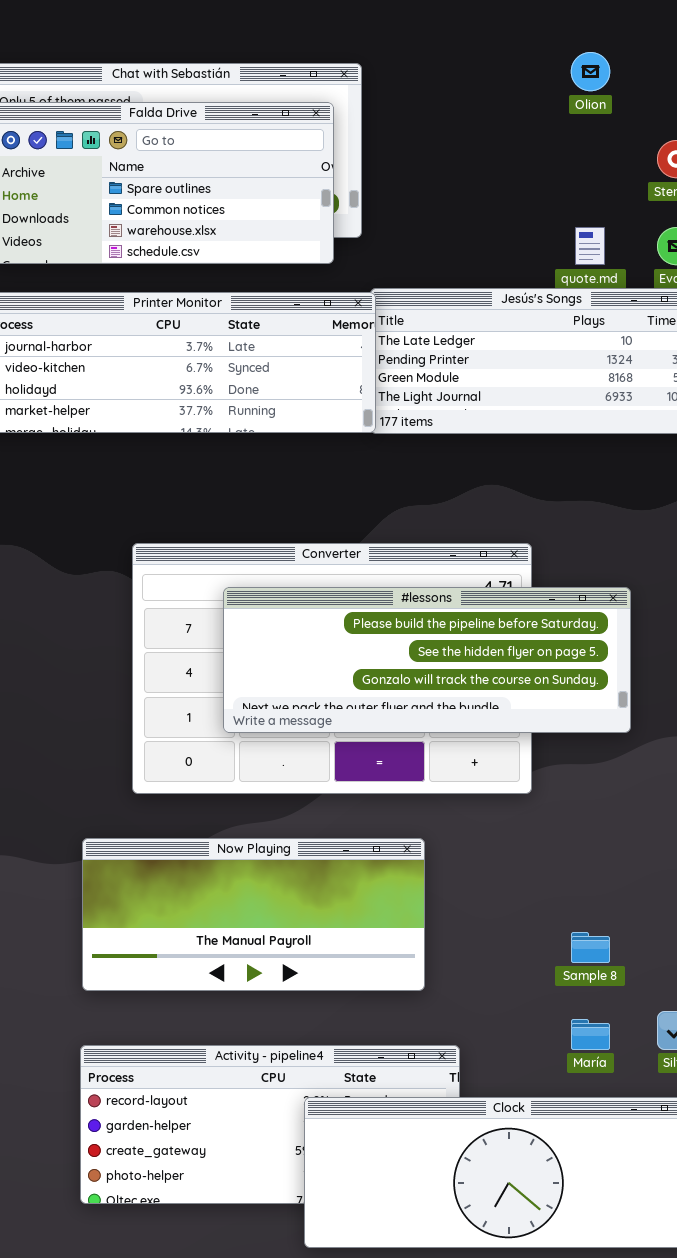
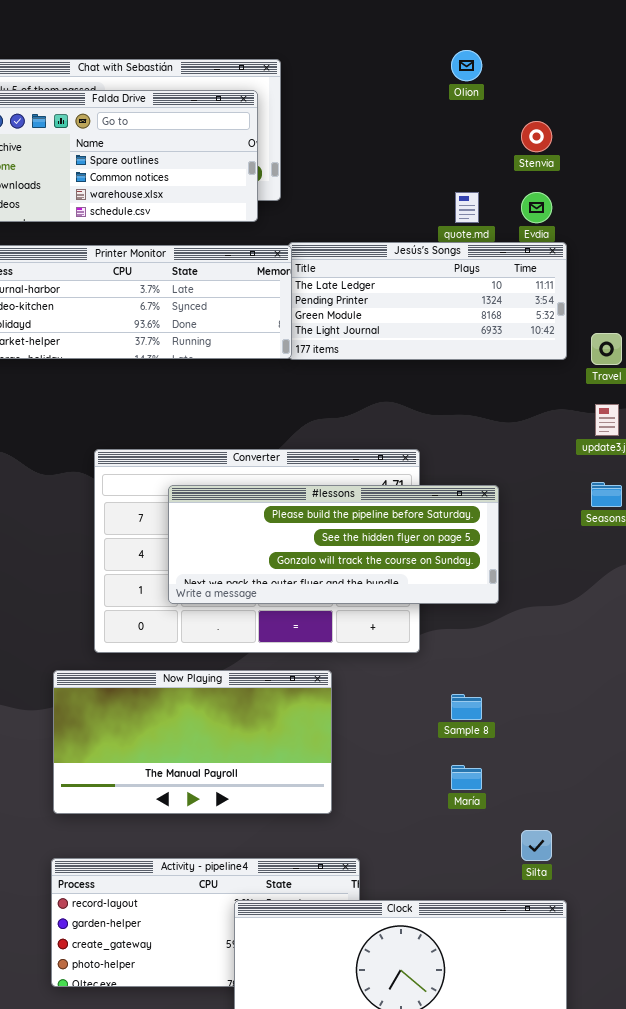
Now Playing: [82,838,425,991] -> [53,670,332,814], resized
Sample 8: [571,932,610,963] -> [451,694,482,720], moved
María: [571,1019,610,1050] -> [451,765,482,790], moved

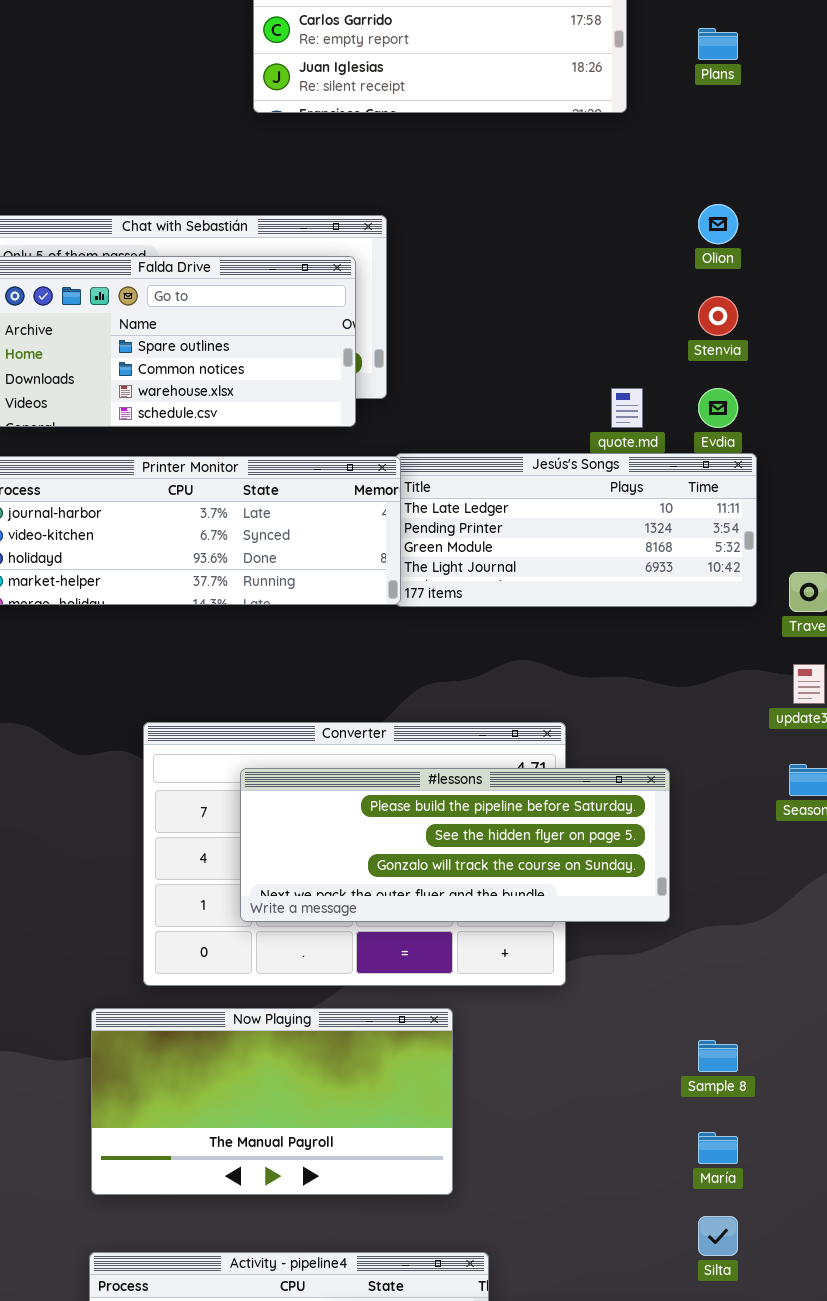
Olion: [451,50,482,81] -> [698,204,738,244], moved
Sample 8: [451,694,482,720] -> [698,1040,738,1072], moved
María: [451,765,482,790] -> [698,1132,738,1164], moved

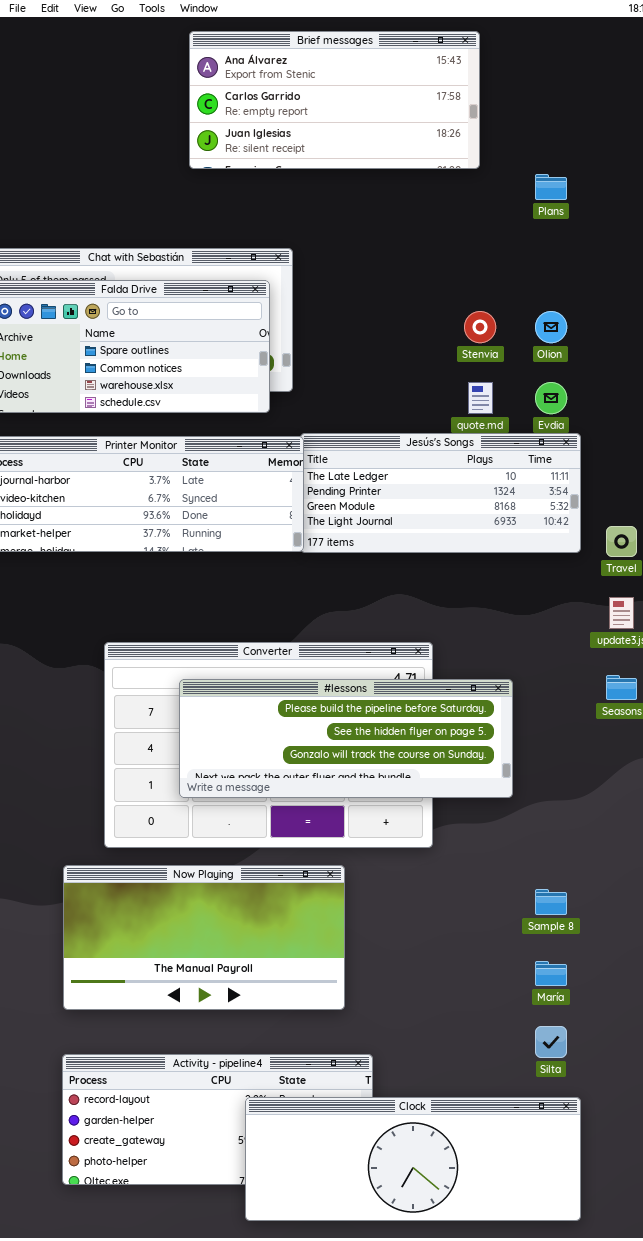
Plans: [698,28,738,60] -> [535,174,567,200], moved
Olion: [698,204,738,244] -> [535,311,567,343], moved
Stenvia: [698,296,738,336] -> [464,311,496,343], moved

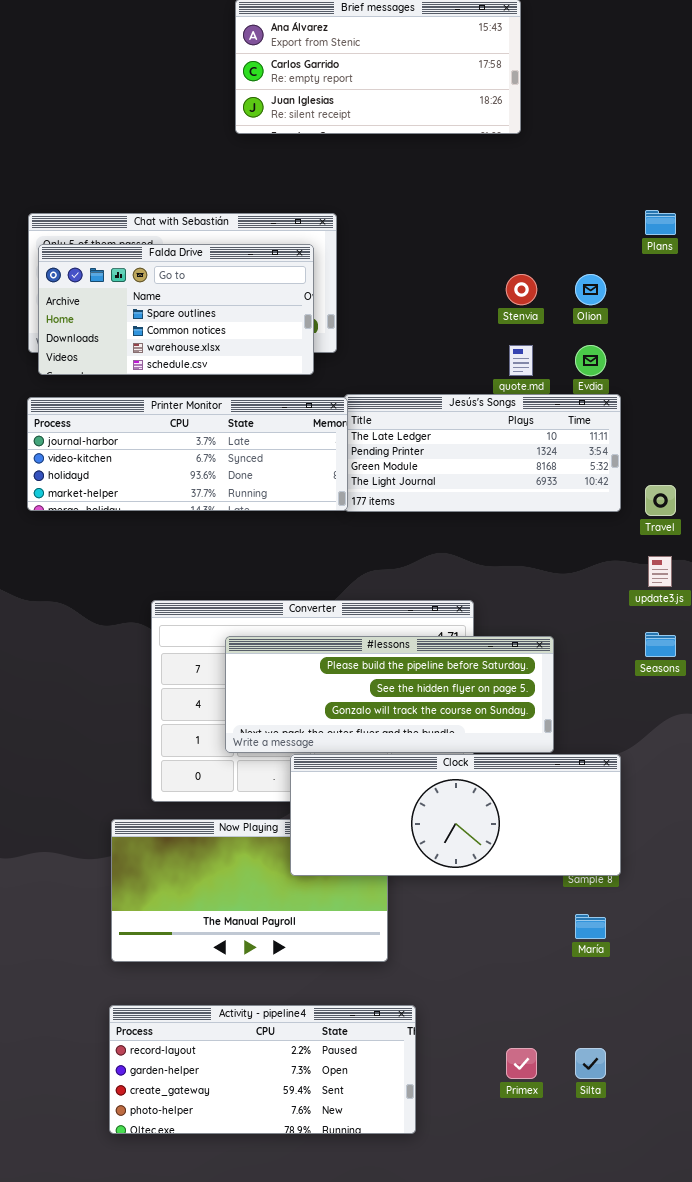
Plans: [535,174,567,200] -> [645,210,676,235], moved
Silta: [535,1026,567,1058] -> [575,1048,606,1079], moved
Clock: [245,1097,581,1221] -> [290,754,621,876], moved

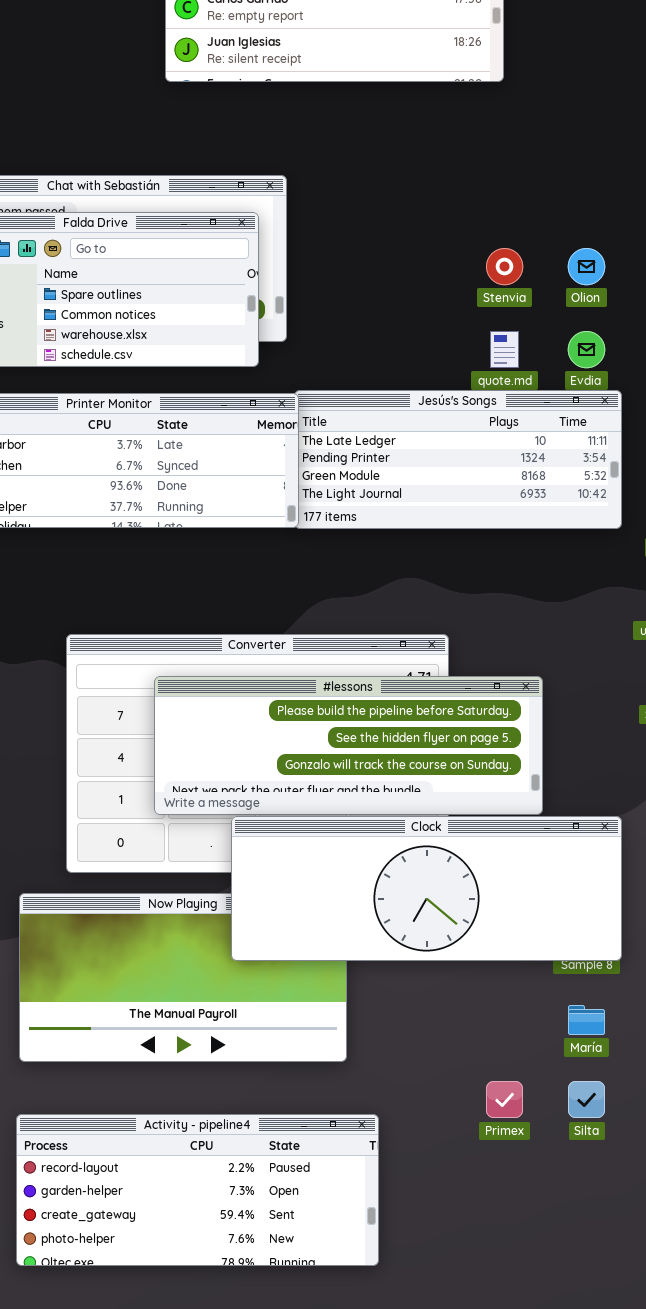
Primex: [506,1048,537,1079] -> [486,1081,523,1118], moved
Silta: [575,1048,606,1079] -> [568,1081,605,1118], moved

